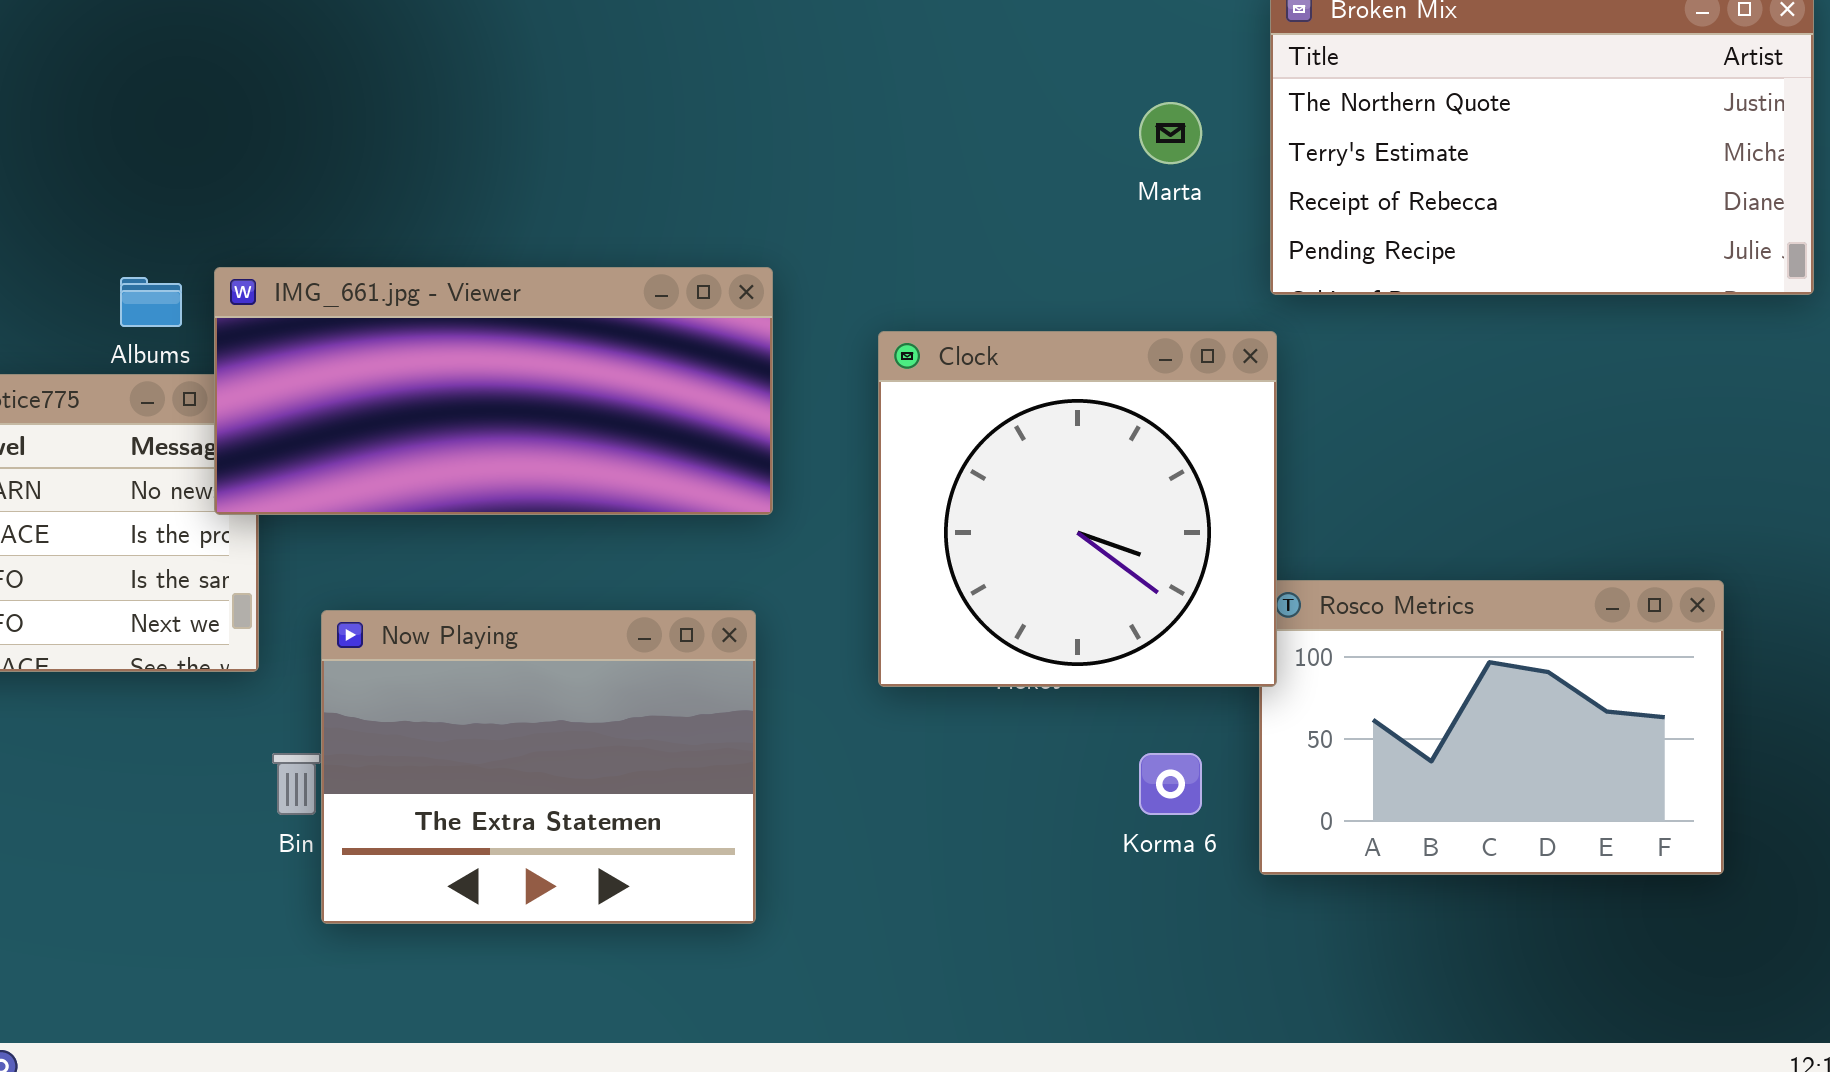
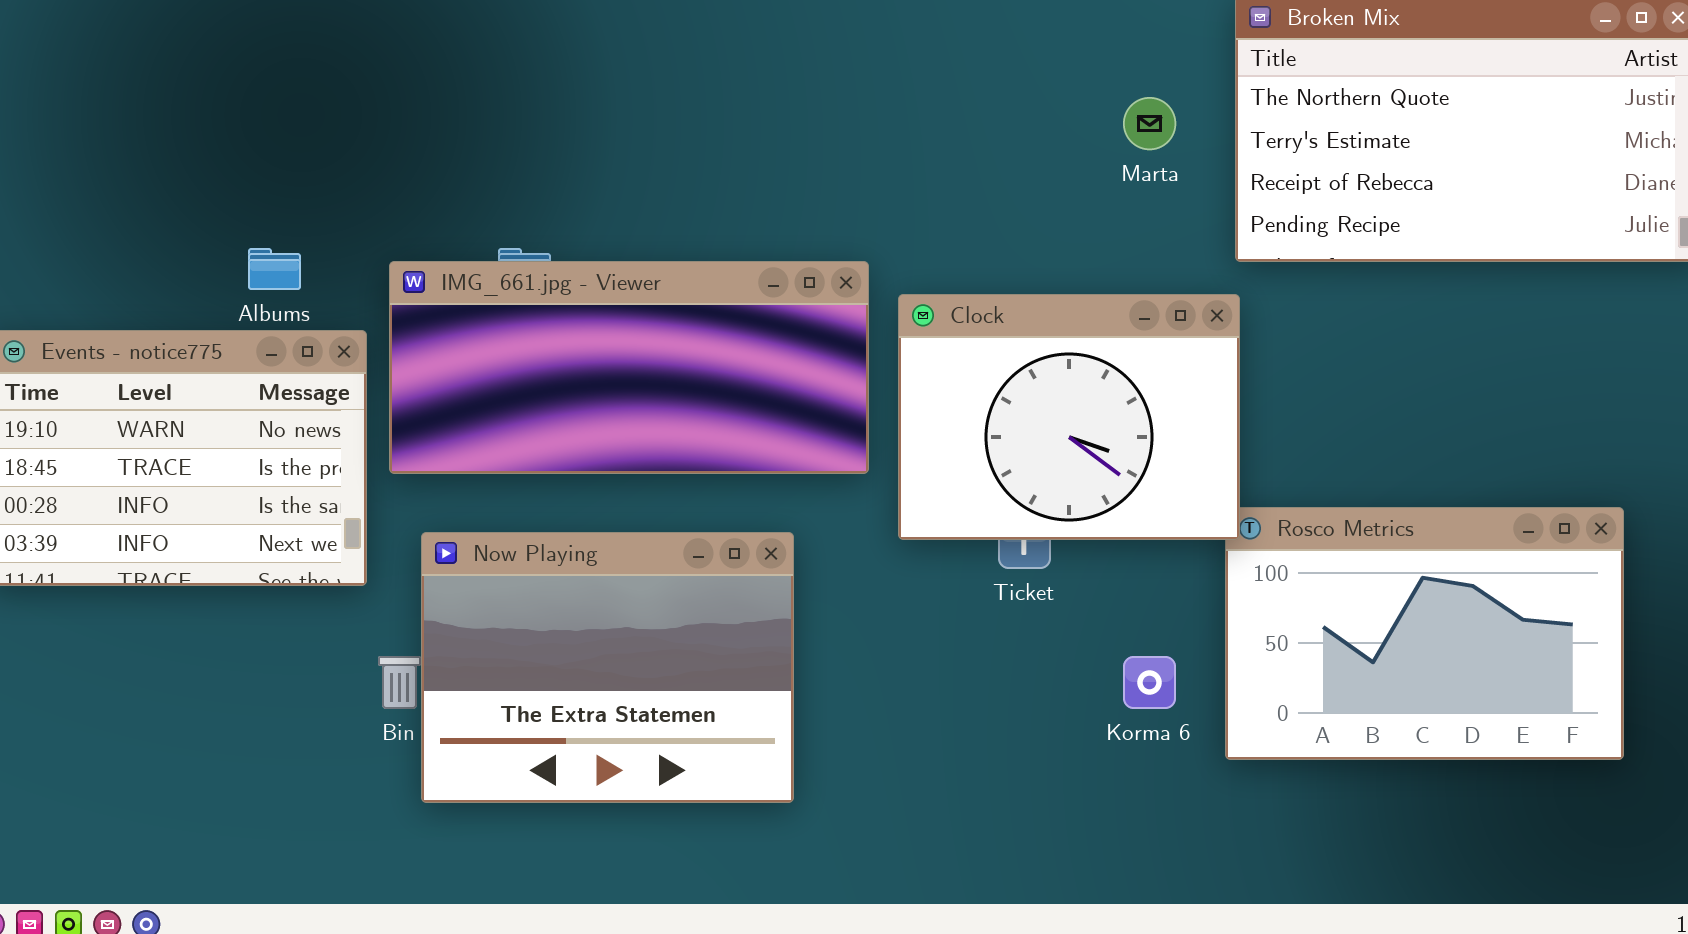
IMG_661.jpg - Viewer: [214,267,773,515] -> [389,261,869,474], moved
Clock: [878,331,1277,687] -> [898,294,1240,540], resized

